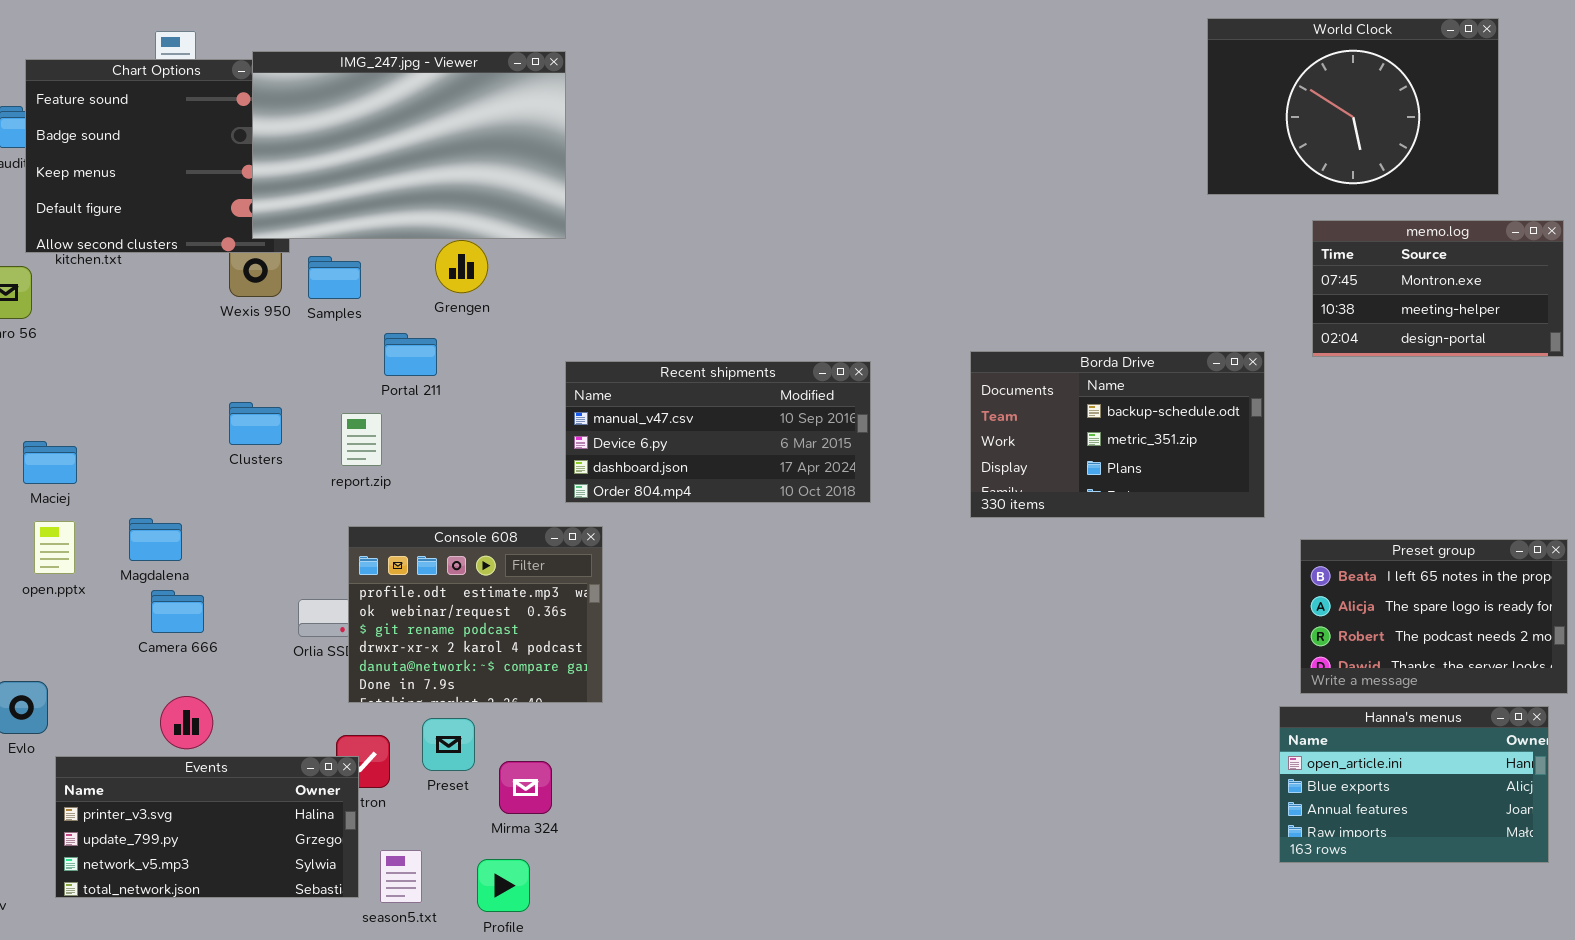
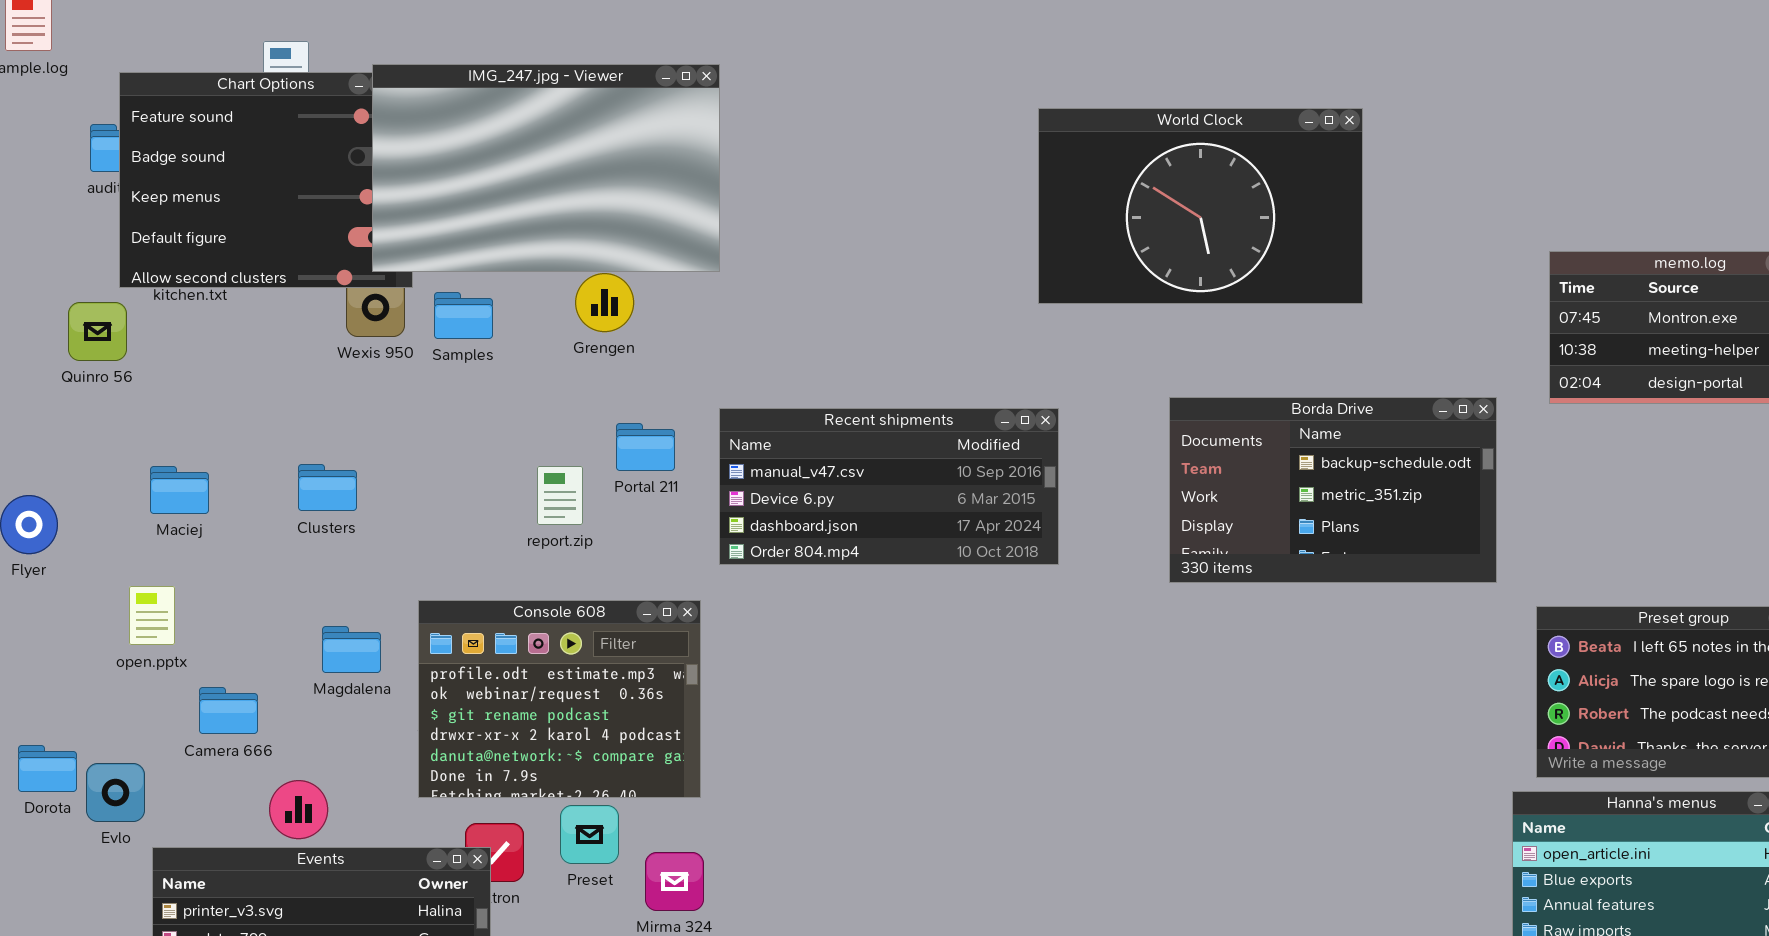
World Clock: [1207,18,1499,195] -> [1038,108,1363,304], moved
Portal 211: [384,333,437,376] -> [616,423,675,471], moved
Clusters: [229,402,282,445] -> [298,464,357,511], moved
report.zip: [341,413,382,466] -> [537,466,583,525], moved
Maciej: [23,441,77,484] -> [150,466,209,514], moved
Magdalena: [129,518,182,561] -> [322,626,381,673], moved
Console 608: [348,526,603,703] -> [418,600,701,798], moved
Camera 666: [151,590,204,633] -> [199,687,258,734], moved

